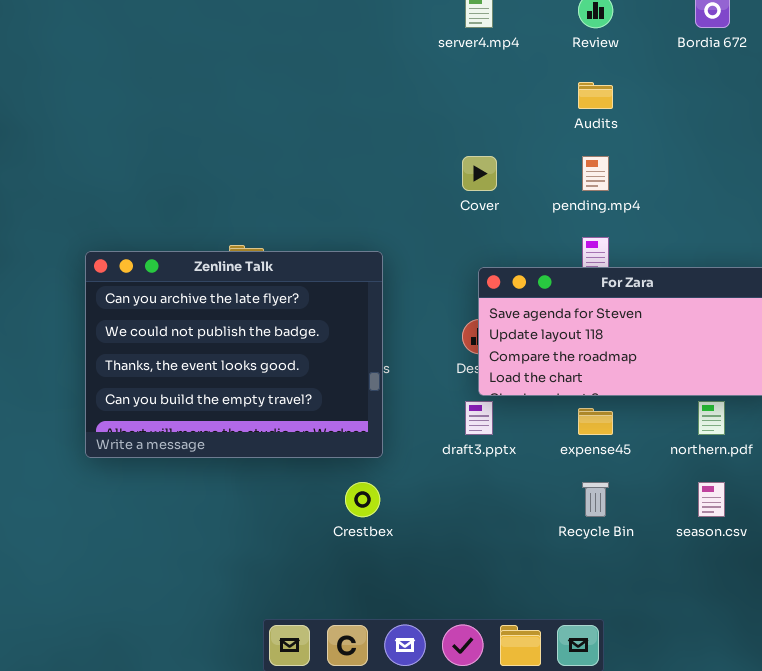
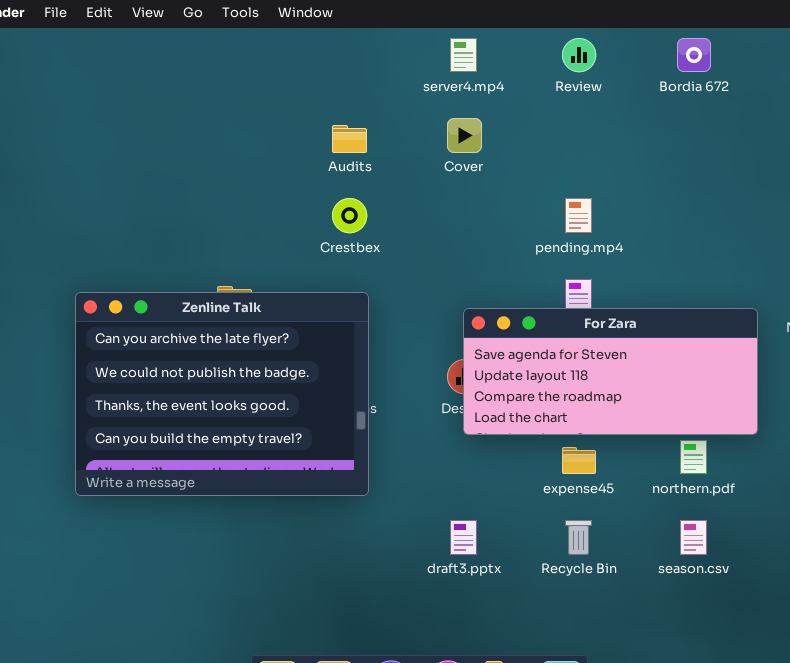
Audits: [578,82,613,109] -> [332,125,367,153], moved
Cover: [462,156,497,191] -> [447,118,482,153], moved
draft3.pptx: [465,401,493,435] -> [450,520,477,555], moved
Crestbex: [345,482,380,517] -> [332,198,367,233], moved

